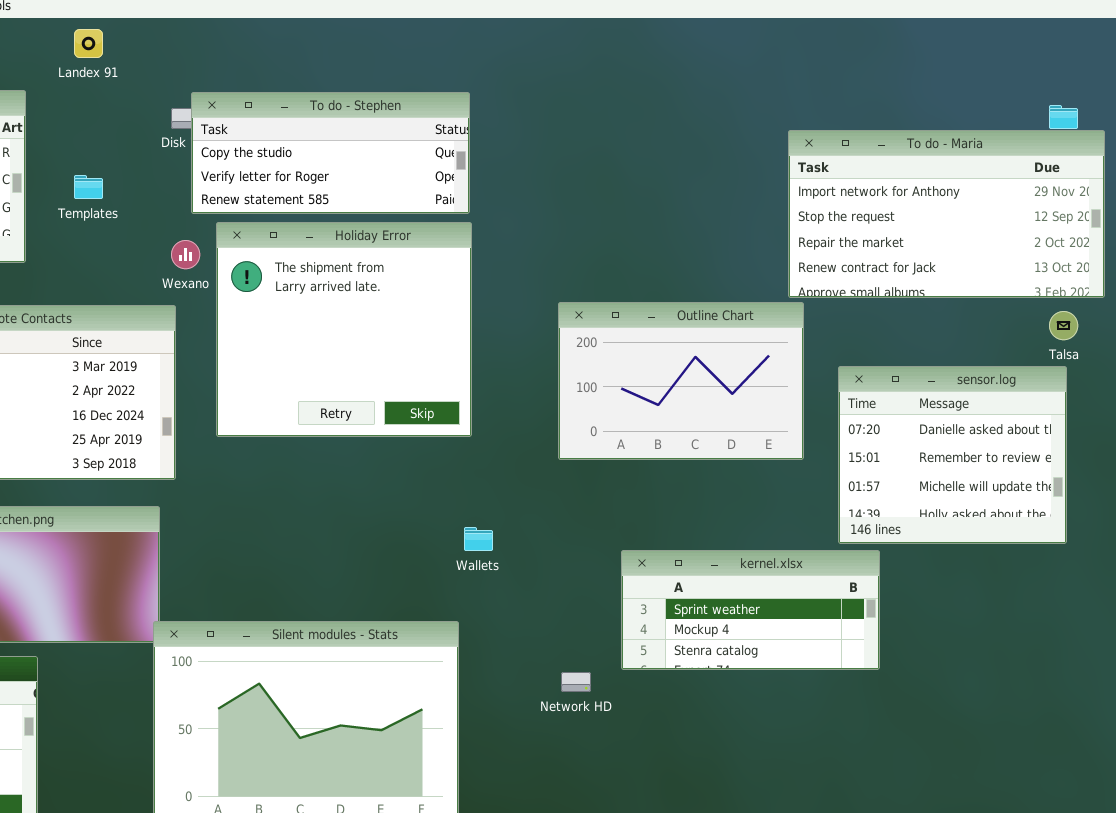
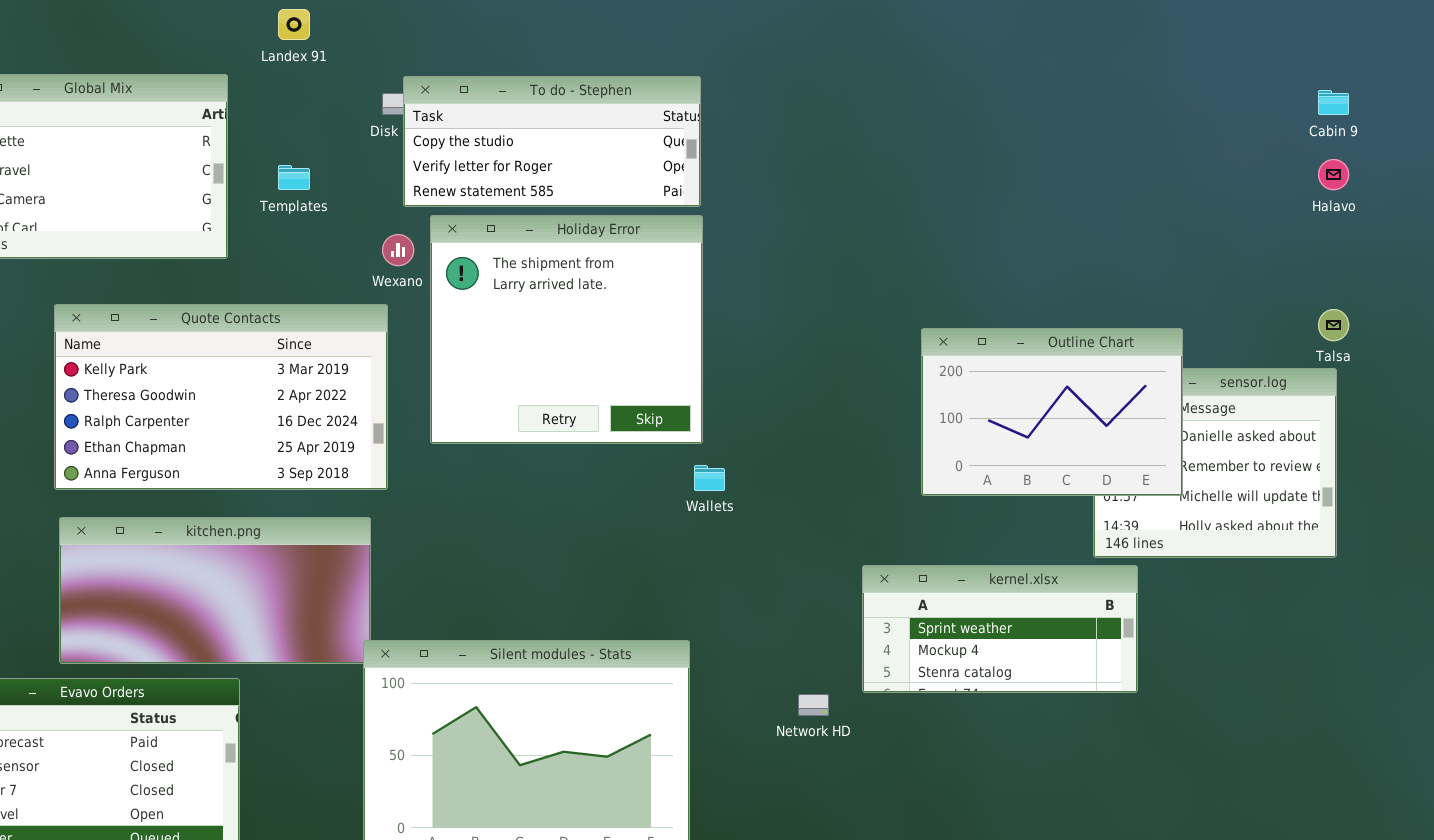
To do - Maria: [788,130,1105,298] -> none, closed
Outline Chart: [558,302,804,460] -> [921,328,1183,496], moved
Wallets: [464,527,493,551] -> [694,465,725,491], moved

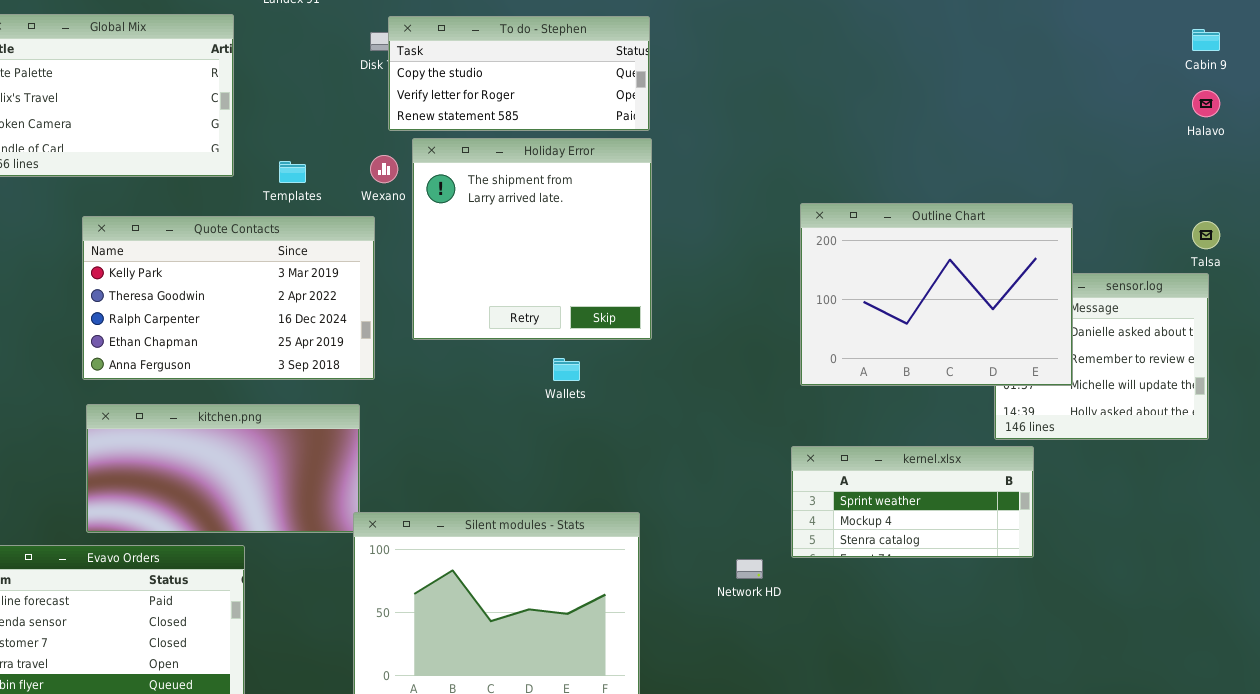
Templates: [278,165,310,190] -> [279,161,306,183], moved
Outline Chart: [921,328,1183,496] -> [800,203,1073,386], resized
Wallets: [694,465,725,491] -> [553,358,580,381], moved

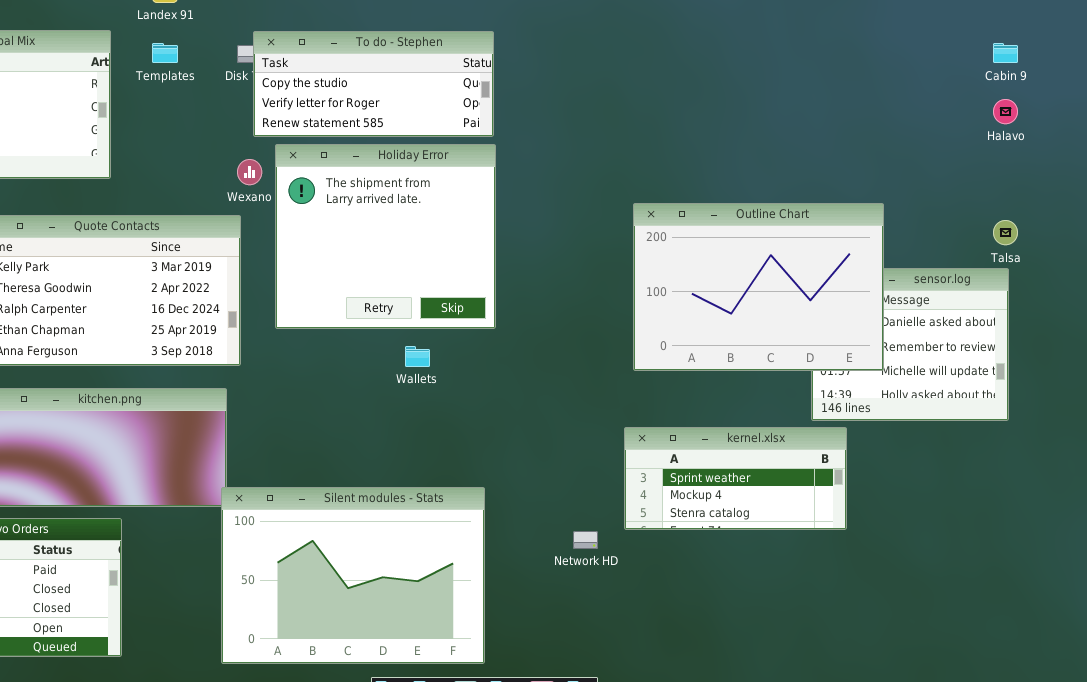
Templates: [279,161,306,183] -> [152,43,178,63], moved

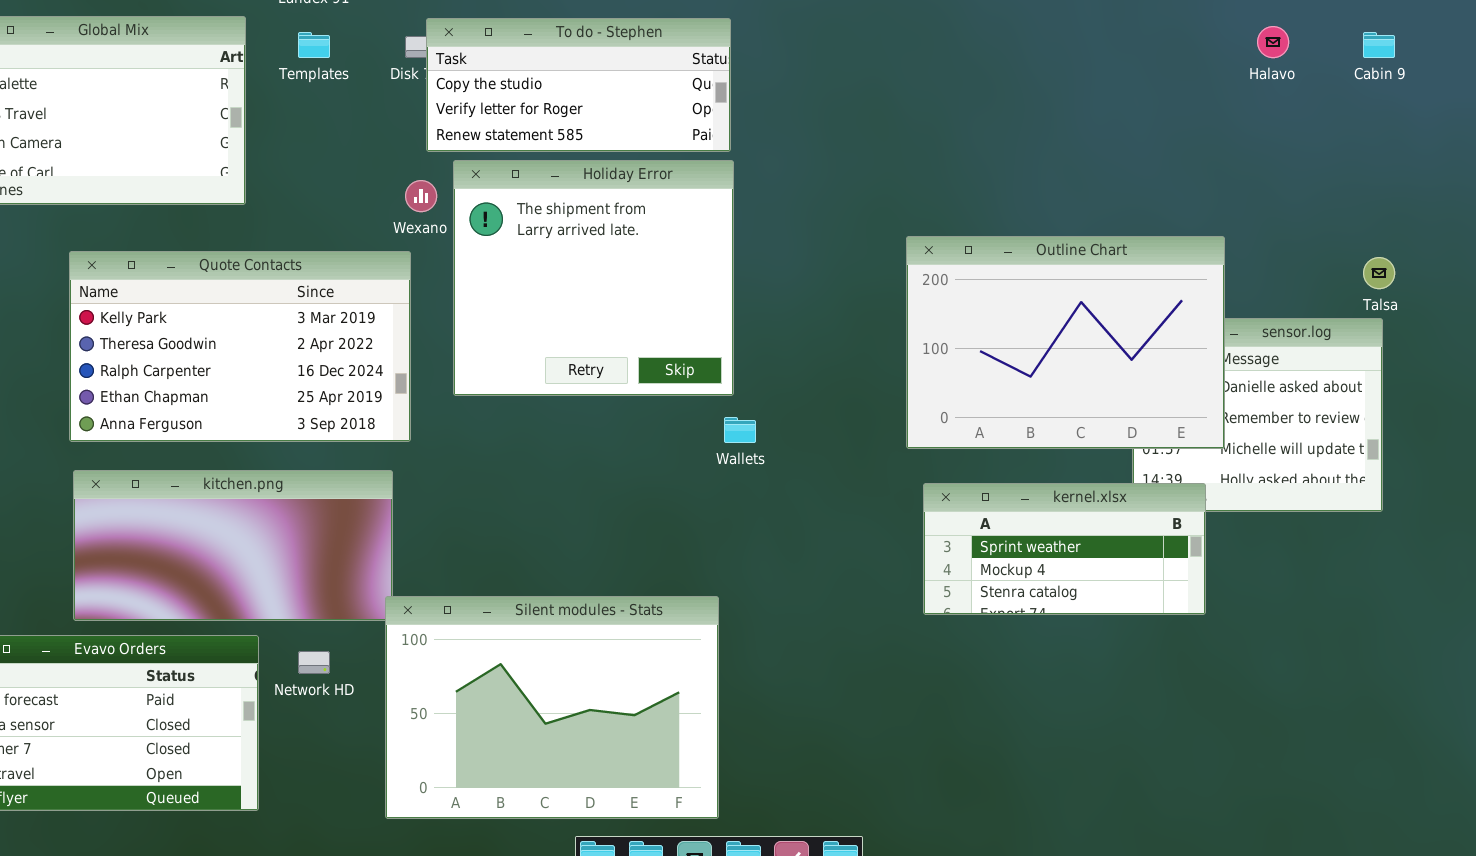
Halavo: [993,99,1018,124] -> [1257,26,1289,58], moved
Wallets: [405,346,430,367] -> [724,417,756,443], moved
kernel.xlsx: [624,427,847,530] -> [923,483,1206,615], moved
Network HD: [573,531,598,549] -> [298,651,330,674], moved

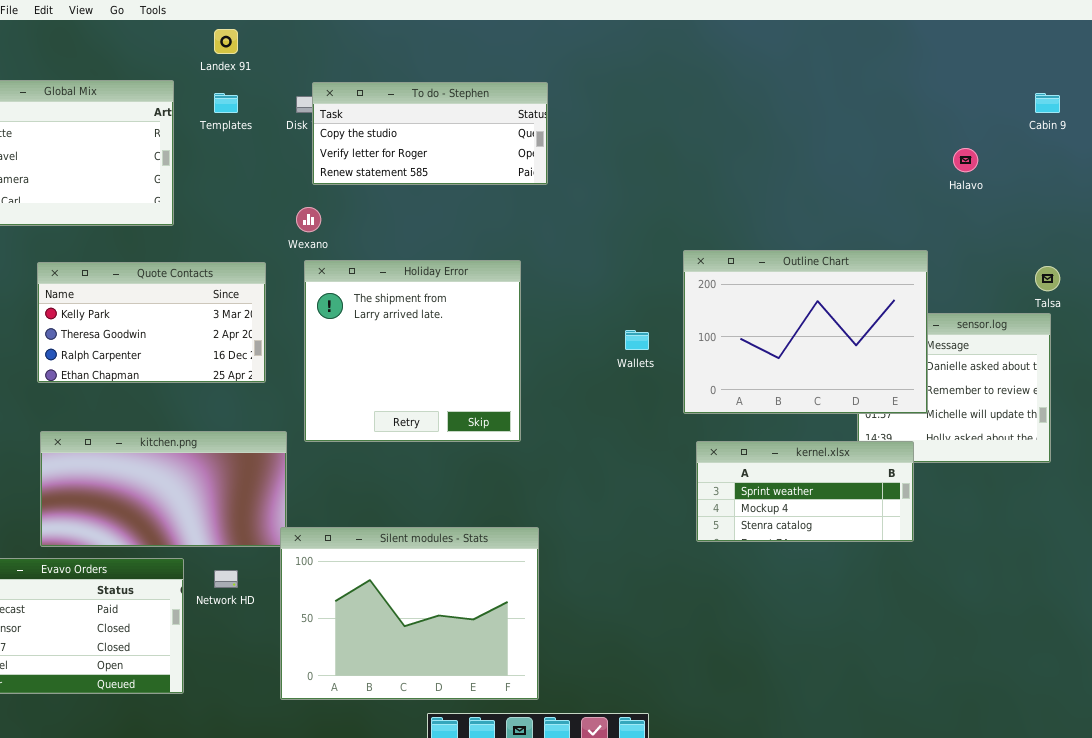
Halavo: [1257,26,1289,58] -> [953,148,978,172], moved
Holiday Error: [453,160,734,396] -> [304,260,521,442], moved
Quote Contacts: [69,251,411,442] -> [37,262,266,383], resized
Wallets: [724,417,756,443] -> [625,330,649,350], moved

